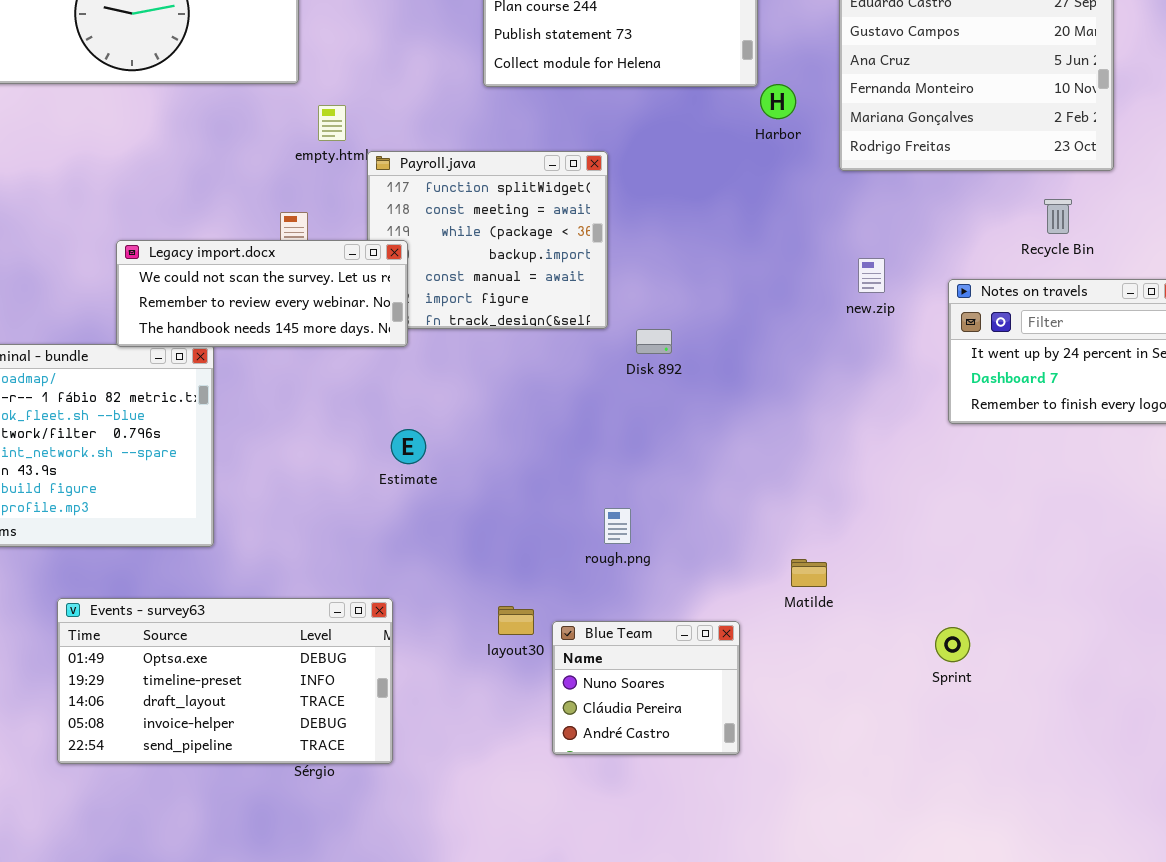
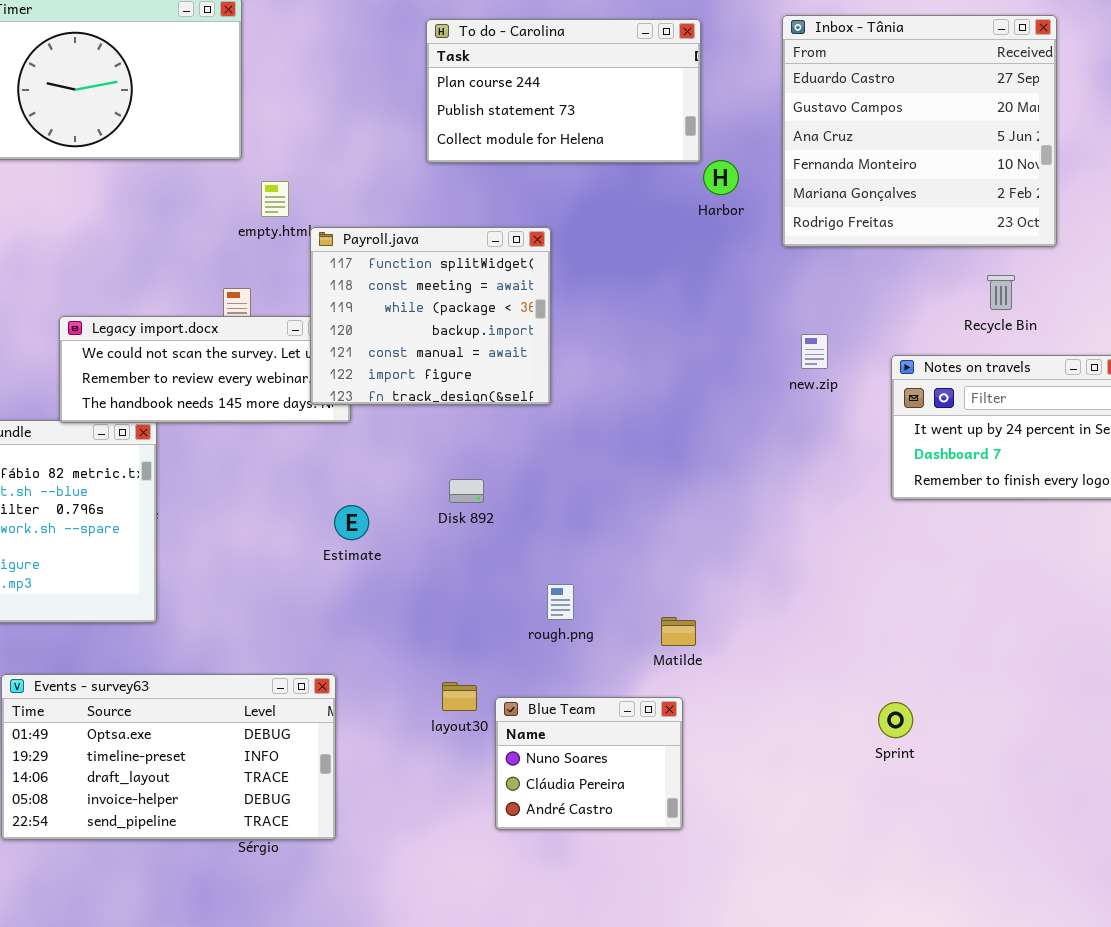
Payroll.java: [367,151,608,329] -> [310,227,551,405], raised
Disk 892: [636,329,672,354] -> [449,479,484,503], moved
Matilde: [791,559,827,587] -> [661,617,696,646], moved

